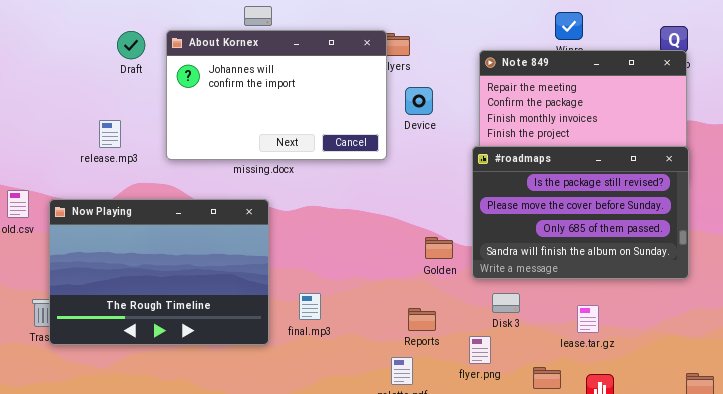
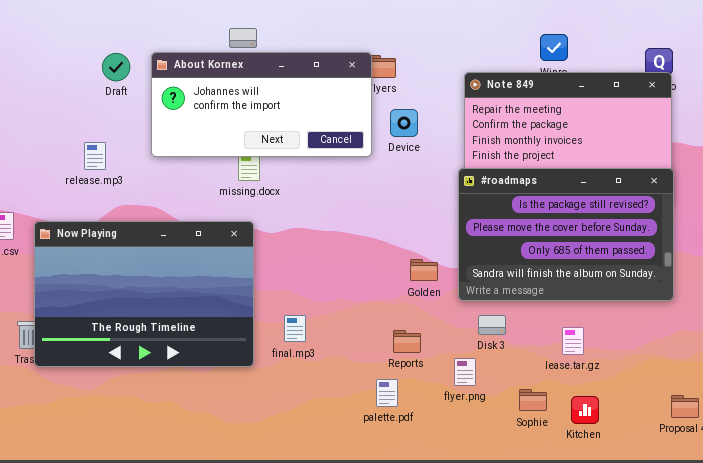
About Kornex: [166,30,387,160] -> [151,52,372,157], resized

